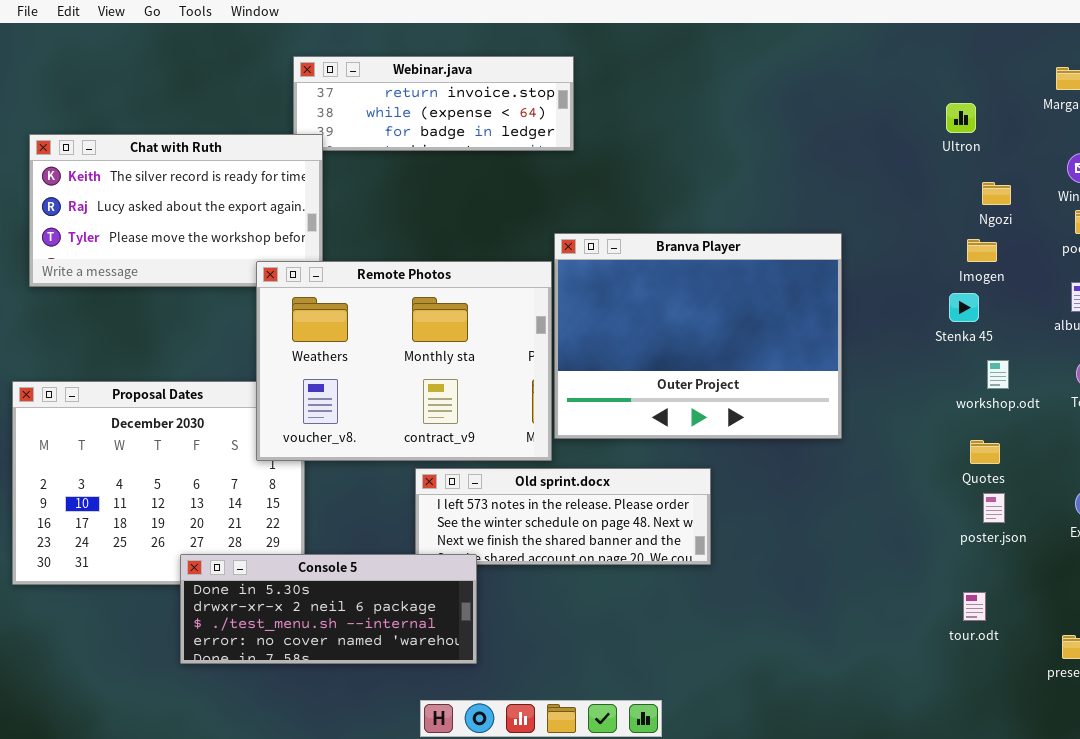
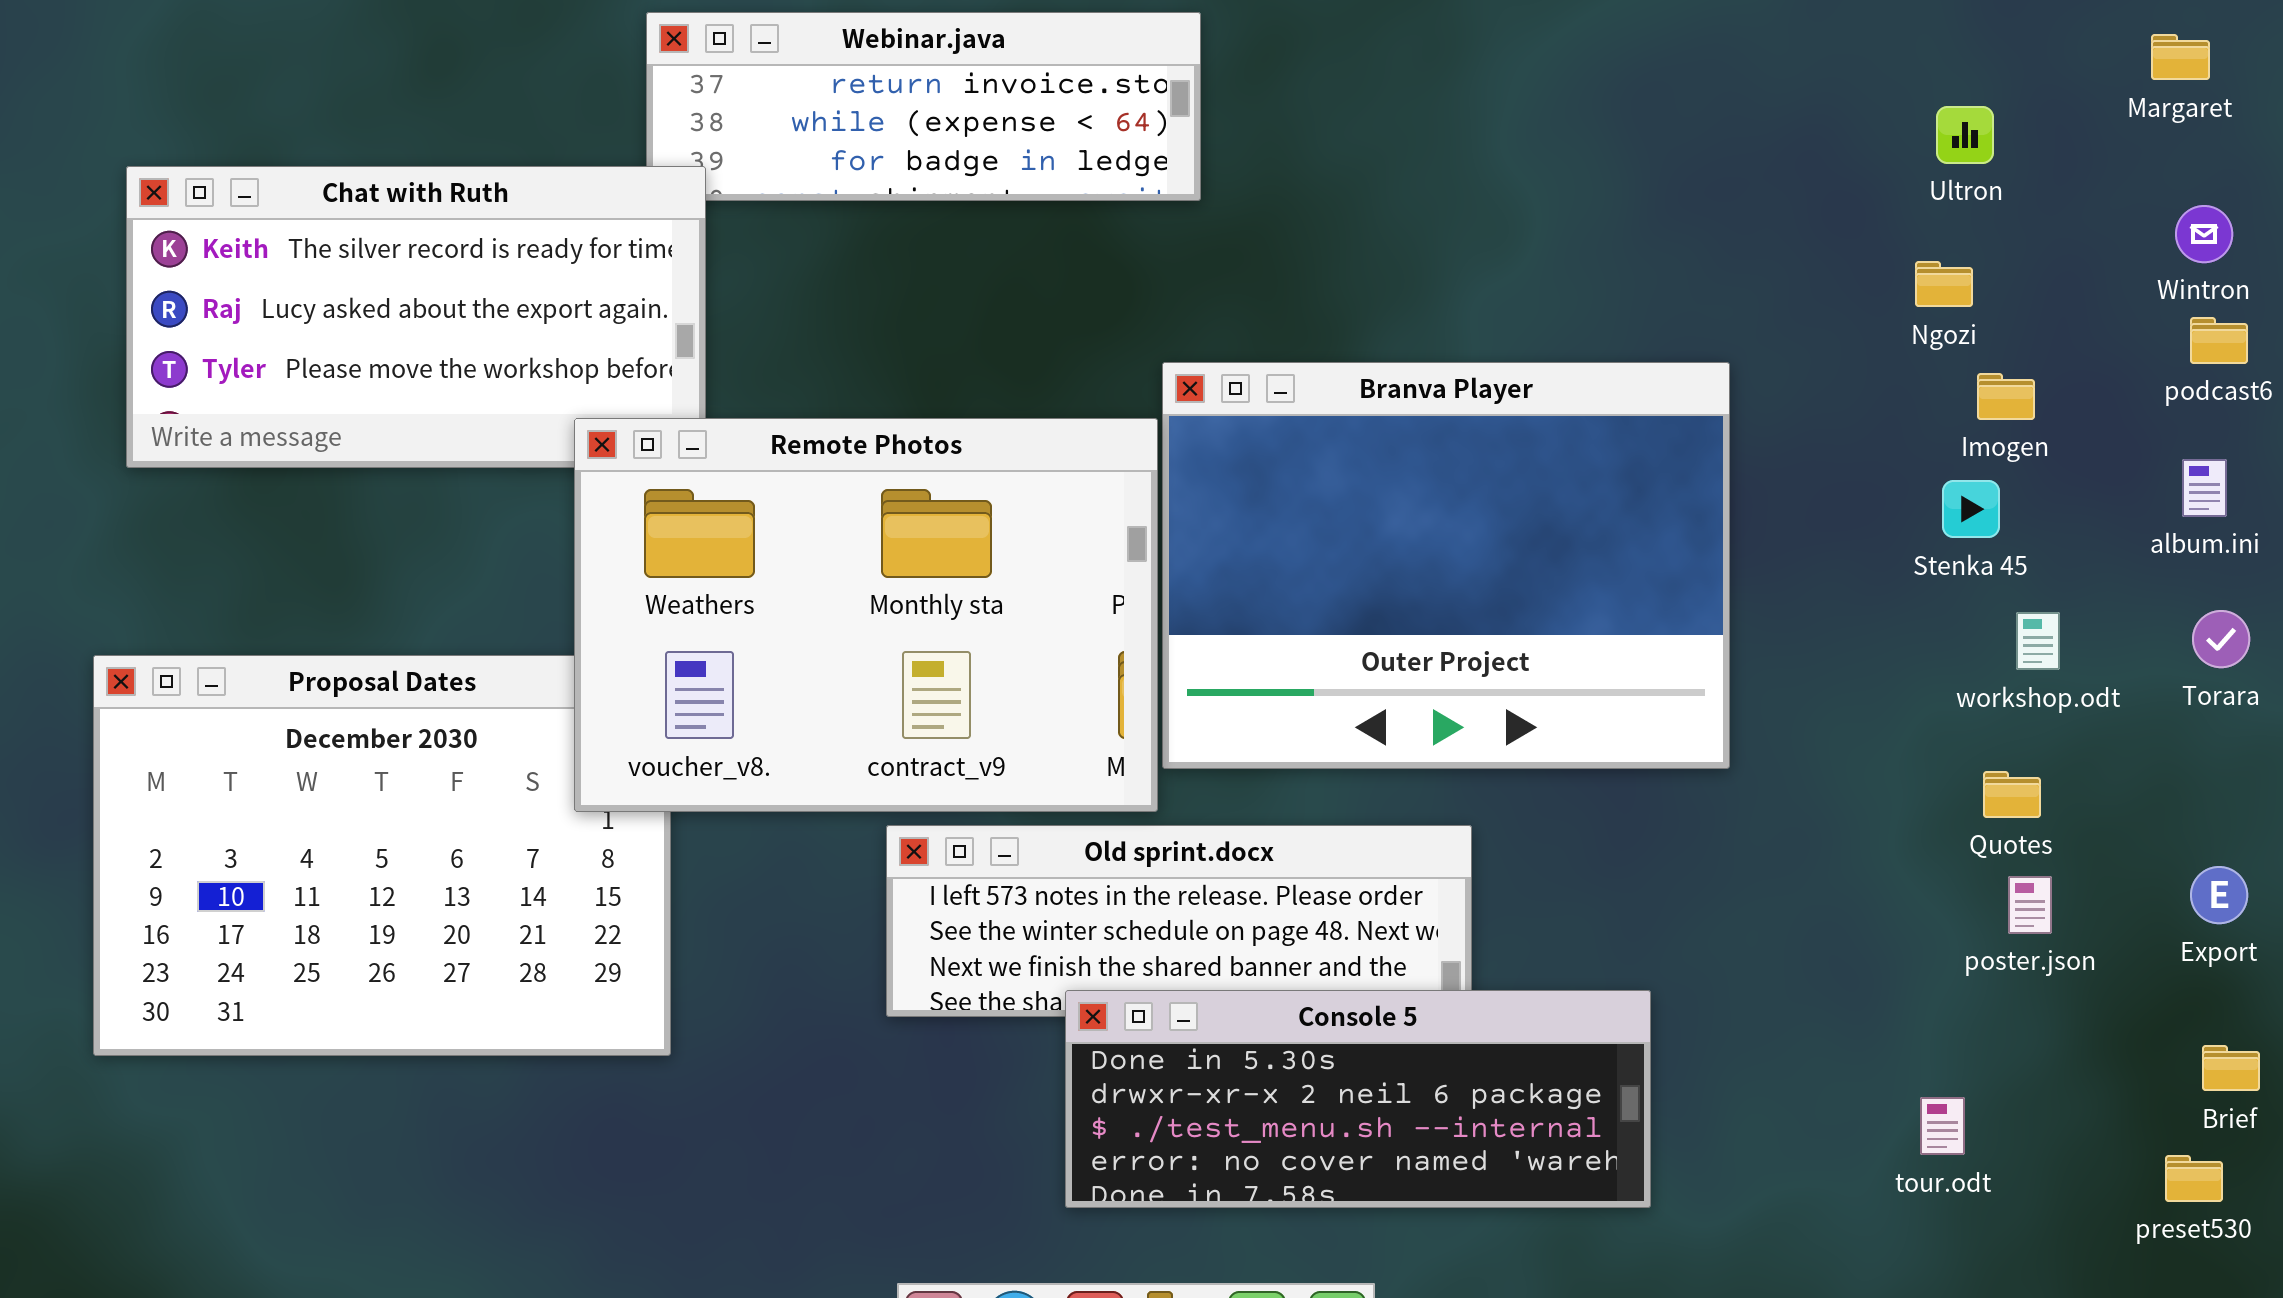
Ngozi: [982,182,1011,205] -> [1915,261,1973,307], moved
Console 5: [180,554,477,664] -> [1065,990,1651,1208], moved
tour.odt: [963,592,986,621] -> [1920,1097,1965,1155], moved

